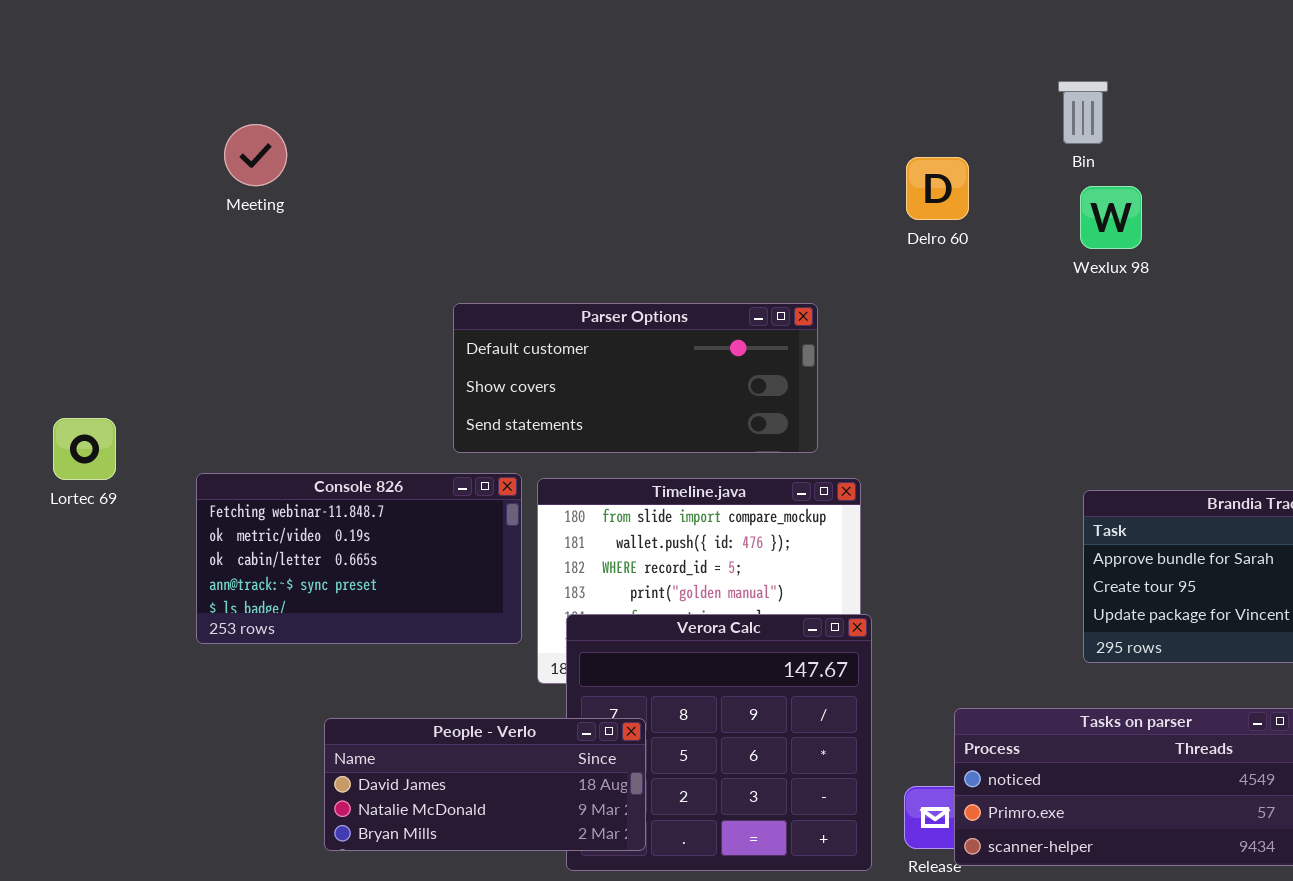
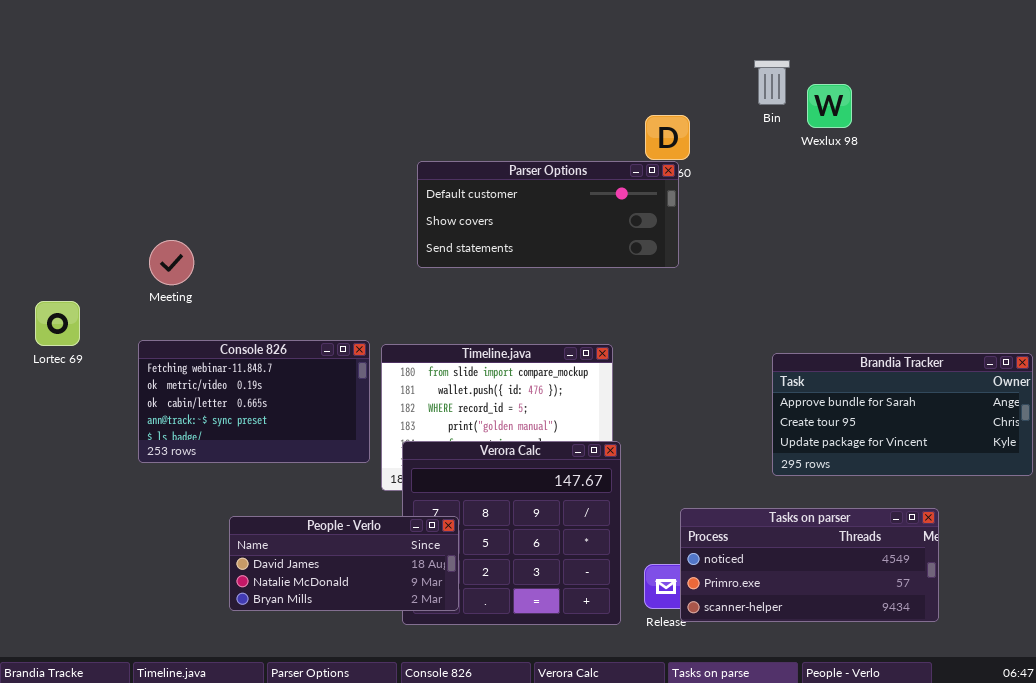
Meeting: [224,124,287,186] -> [149,240,194,285], moved
Wexlux 98: [1080,186,1142,249] -> [807,84,852,128], moved
Parser Options: [453,303,818,453] -> [417,161,679,268], moved

